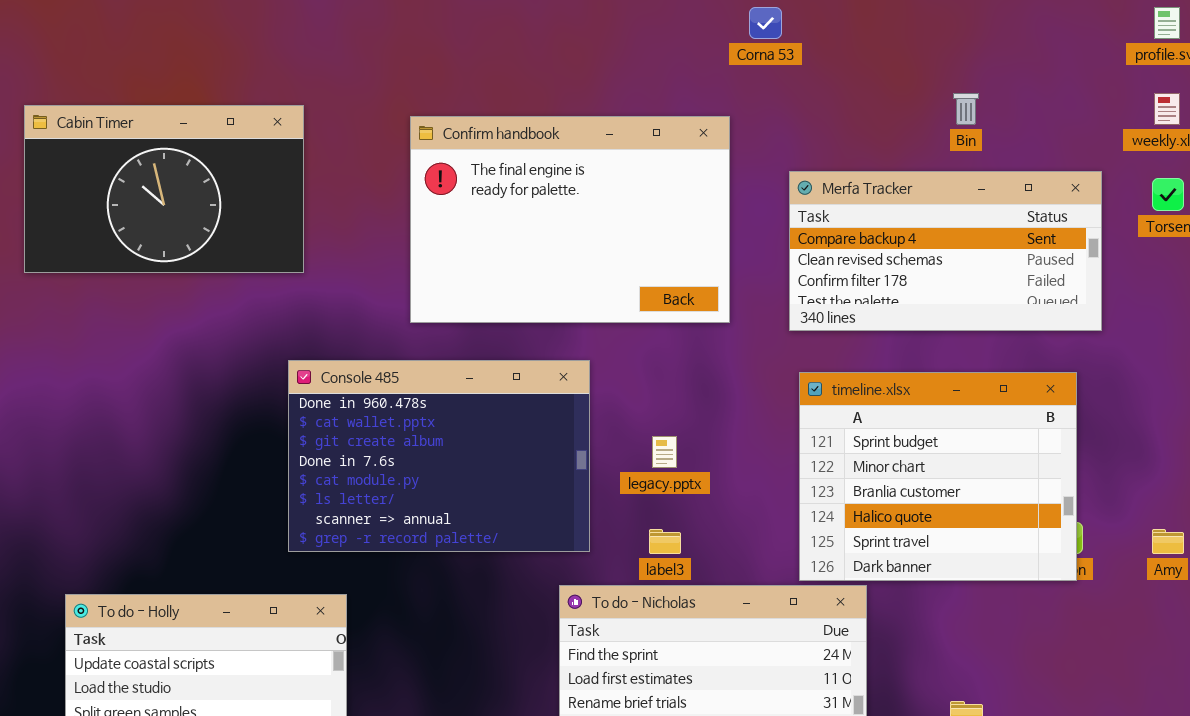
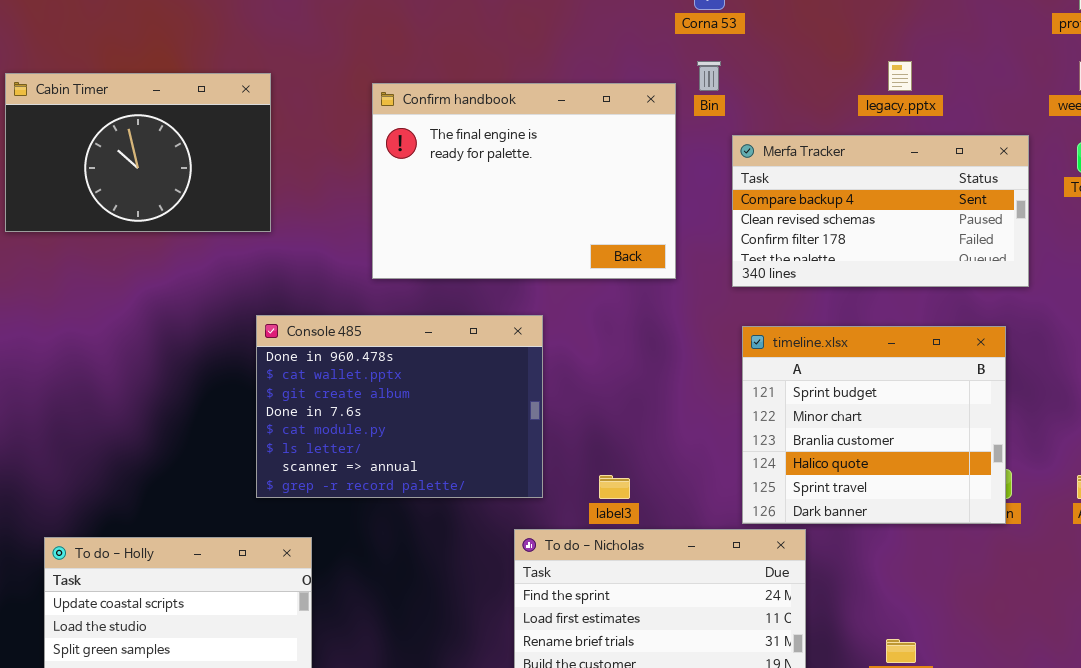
Bin: [953,93,979,125] -> [697,61,721,91], moved
legacy.pptx: [652,436,677,468] -> [888,61,912,91], moved

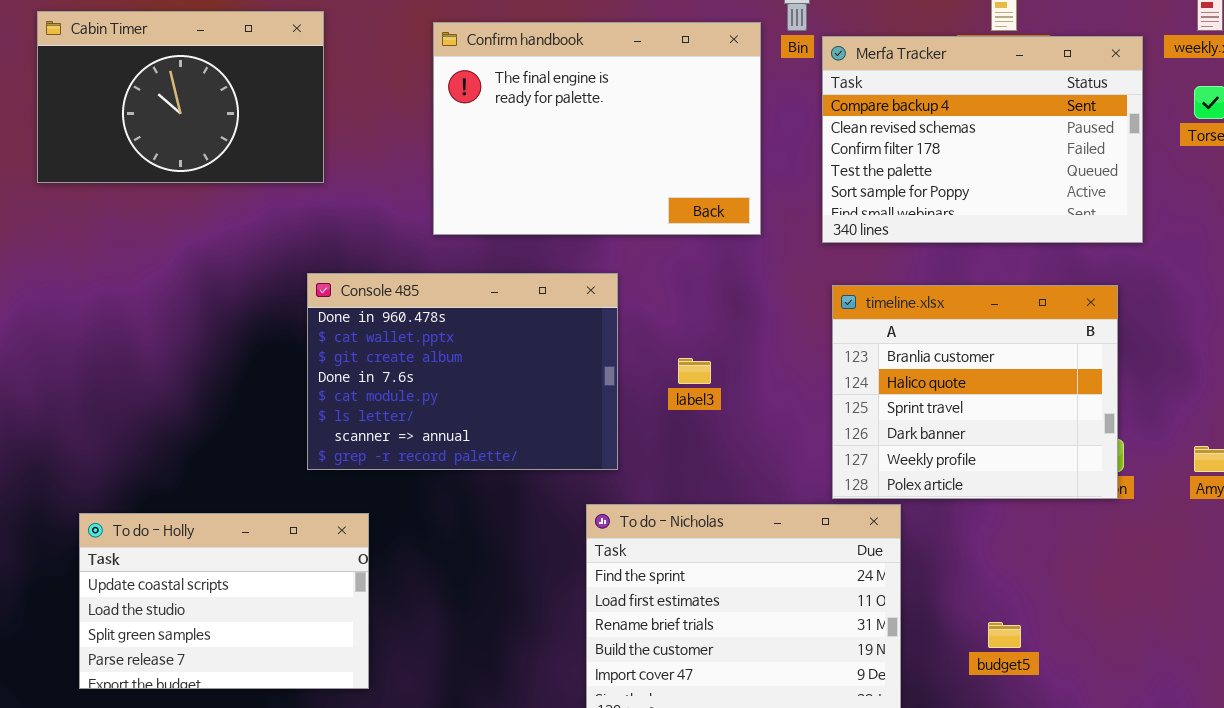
Merfa Tracker: [732,135,1029,287] -> [822,36,1143,243], resized
timeline.xlsx: [742,326,1006,524] -> [832,285,1118,499], scrolled down 2 rows
label3: [599,475,630,499] -> [678,358,711,384], moved

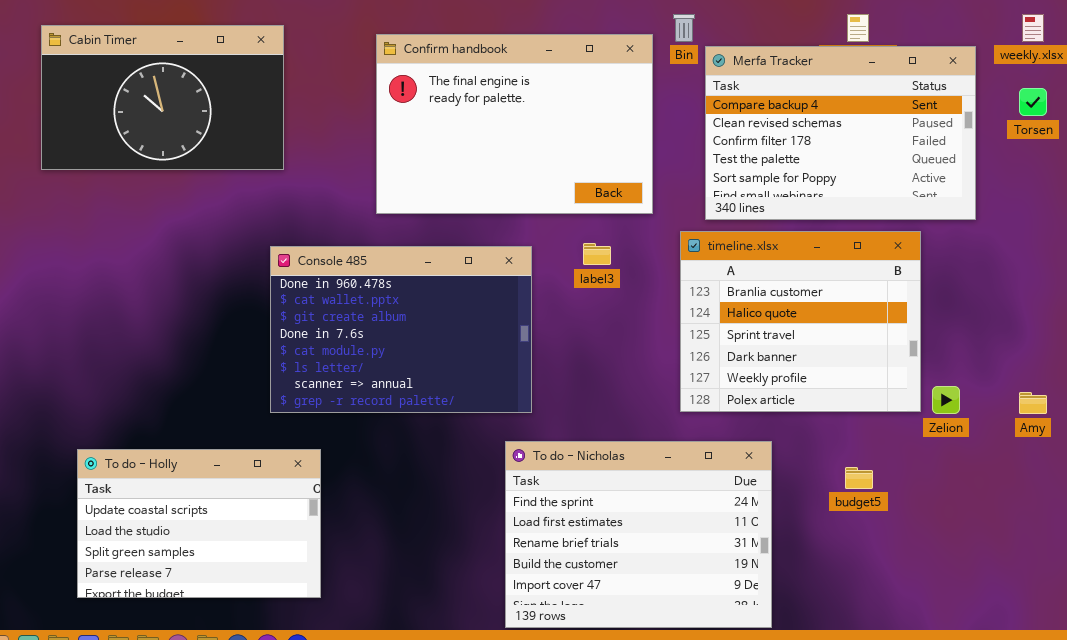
timeline.xlsx: [832,285,1118,499] -> [680,231,921,412], moved
label3: [678,358,711,384] -> [583,243,611,265], moved
budget5: [988,622,1021,648] -> [845,467,873,489], moved

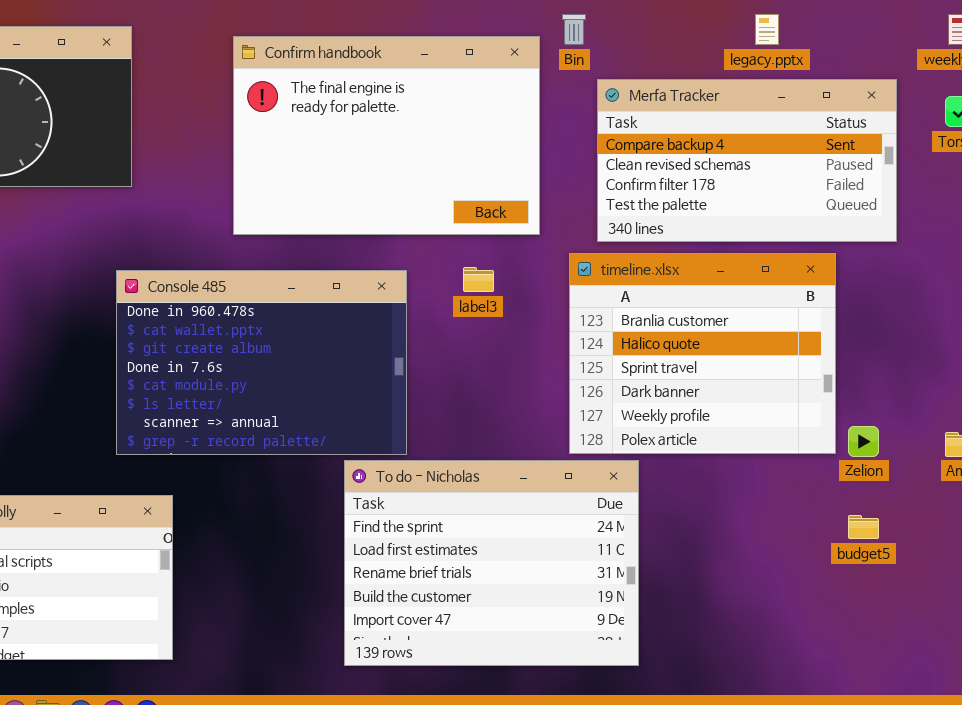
Merfa Tracker: [705,46,976,220] -> [597,79,897,242], resized
To do - Nicholas: [505,441,772,628] -> [344,460,639,666], moved
budget5: [845,467,873,489] -> [848,515,879,539], moved

